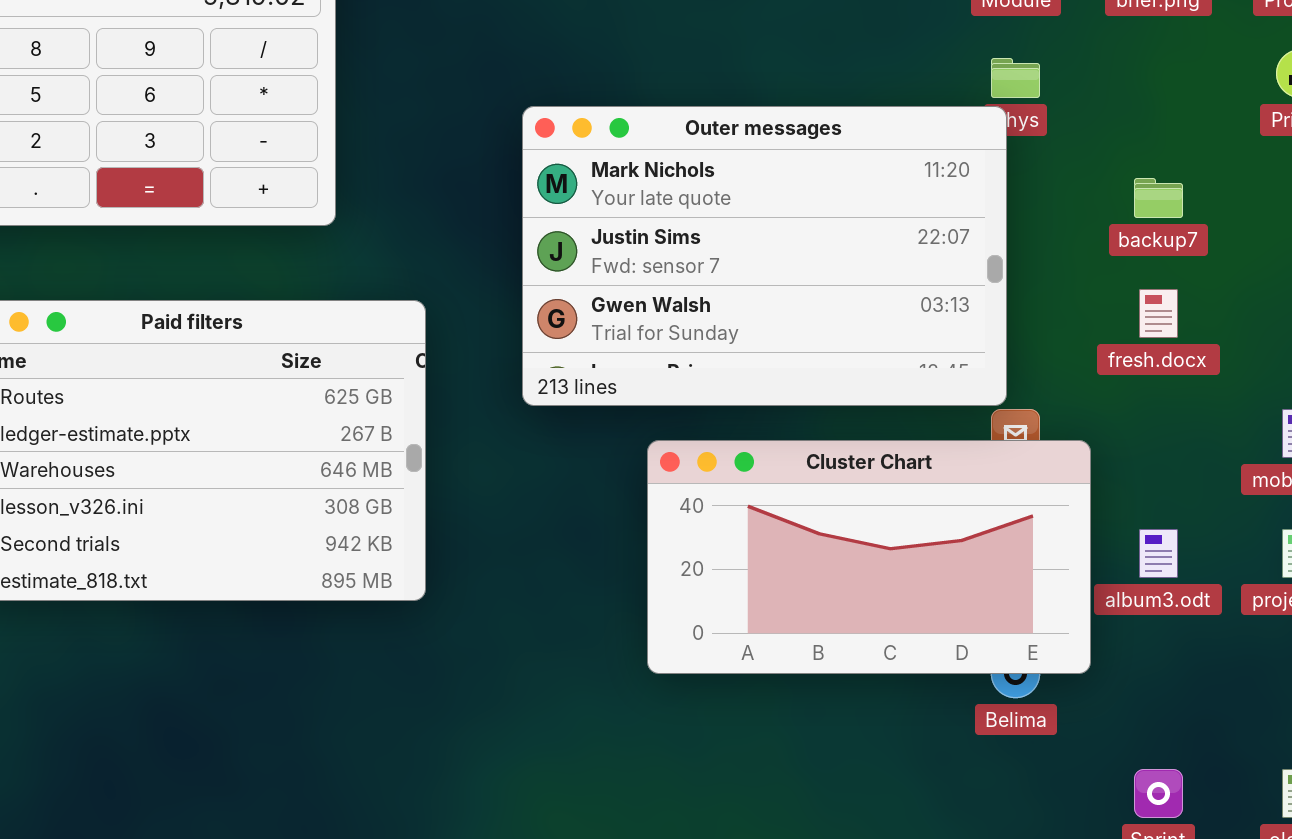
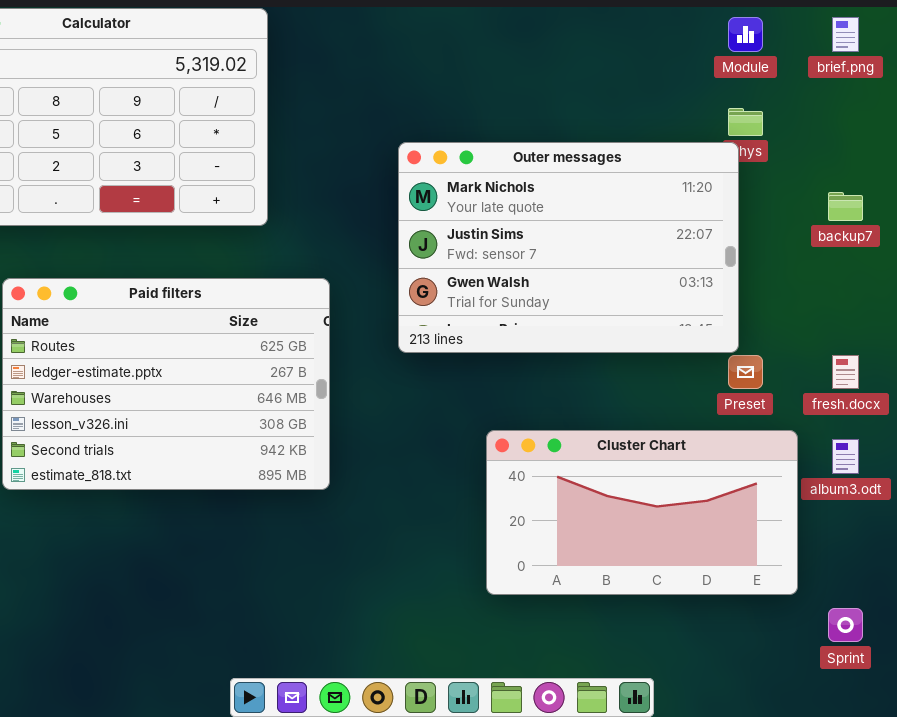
fresh.docx: [1139,289,1178,338] -> [832,355,859,389], moved
Cluster Chart: [647,440,1091,674] -> [486,430,798,595], moved

